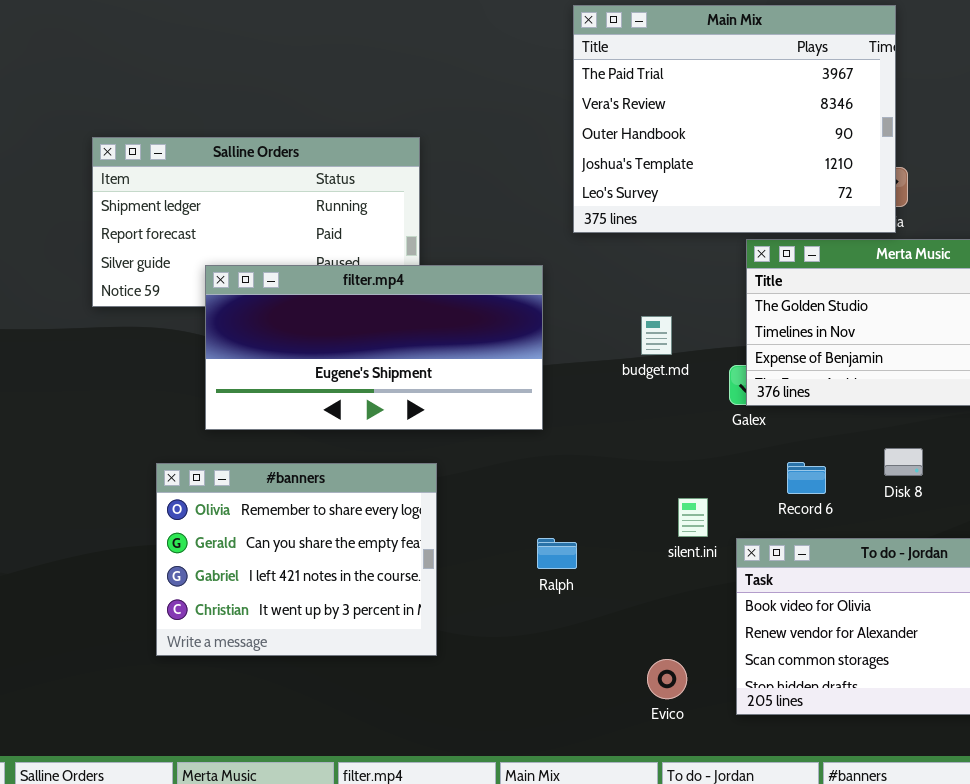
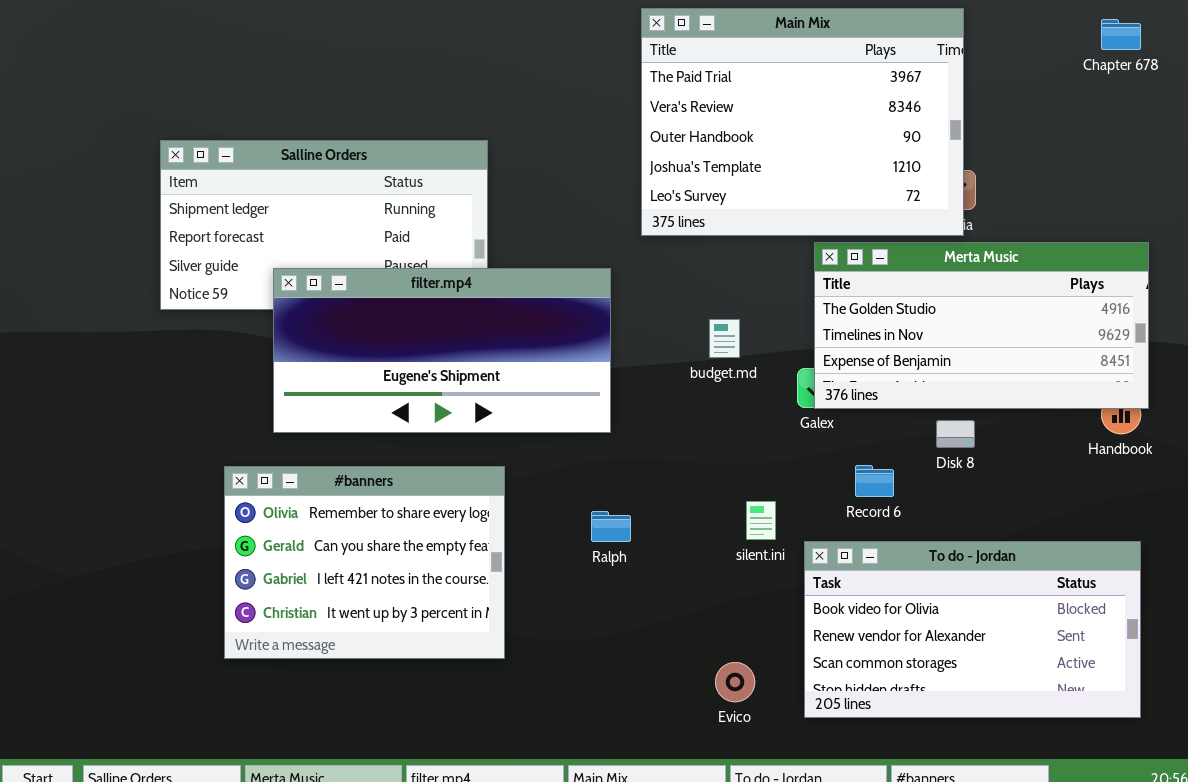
Disk 8: [884,448,923,476] -> [936,420,975,448], moved
Ralph: [537,538,577,569] -> [591,511,631,542], moved

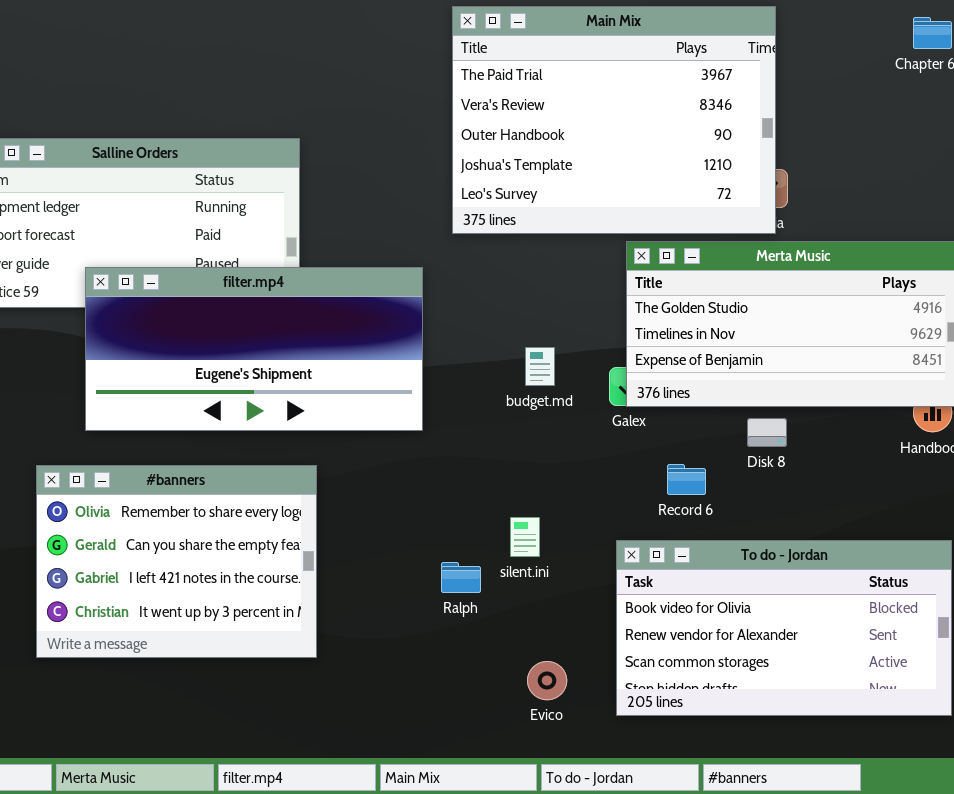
budget.md: [709,319,740,358] -> [525,347,555,386], moved
silent.ini: [746,501,776,540] -> [510,517,540,557], moved
Ralph: [591,511,631,542] -> [441,562,481,593], moved

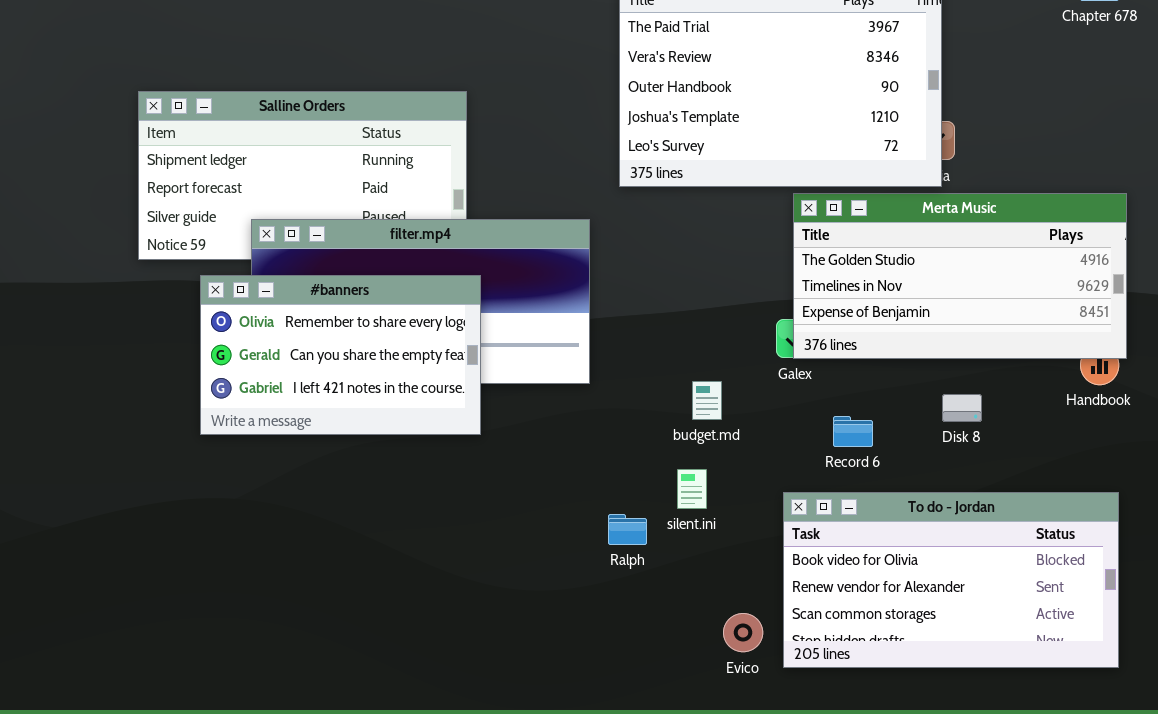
budget.md: [525,347,555,386] -> [692,381,722,420], moved
Disk 8: [747,418,787,447] -> [942,394,982,422], moved
#banners: [36,465,317,658] -> [200,275,481,435], moved, resized
Evico: [527,661,567,700] -> [723,613,763,652], moved

